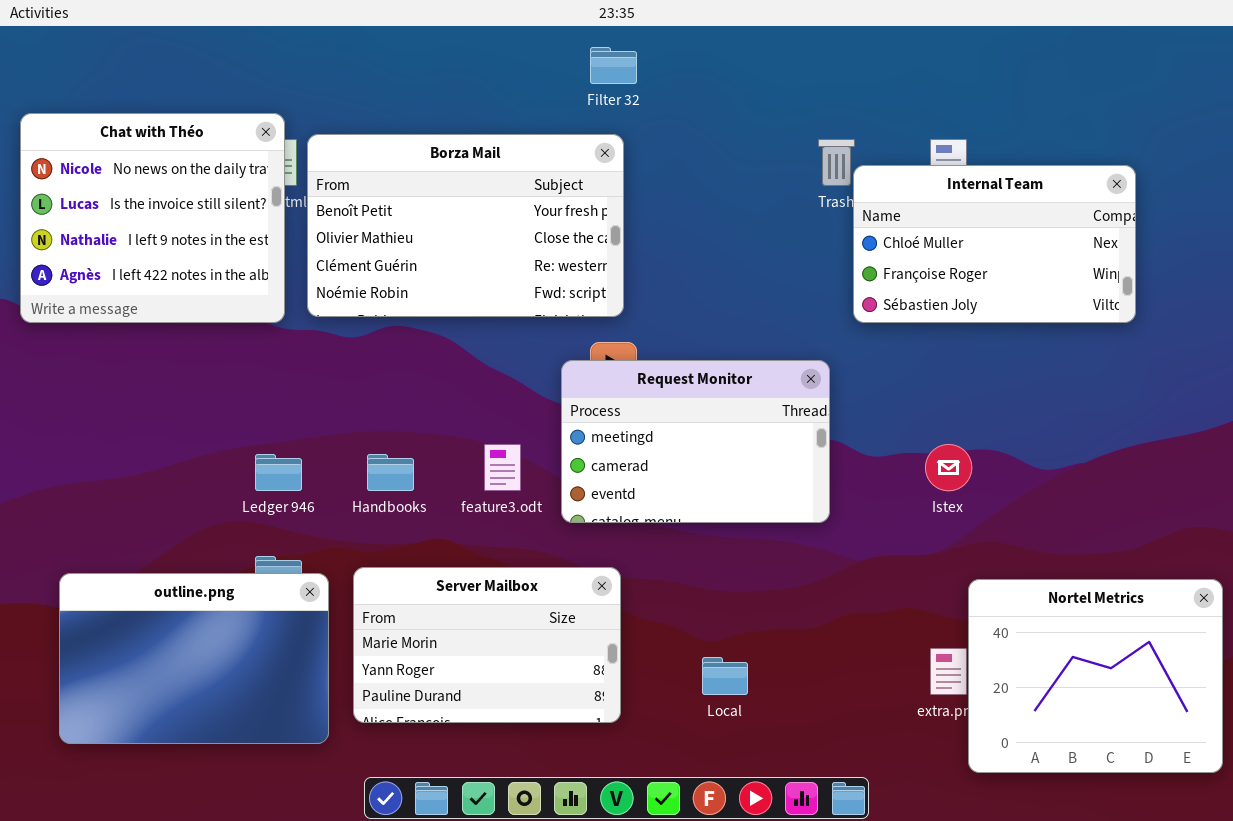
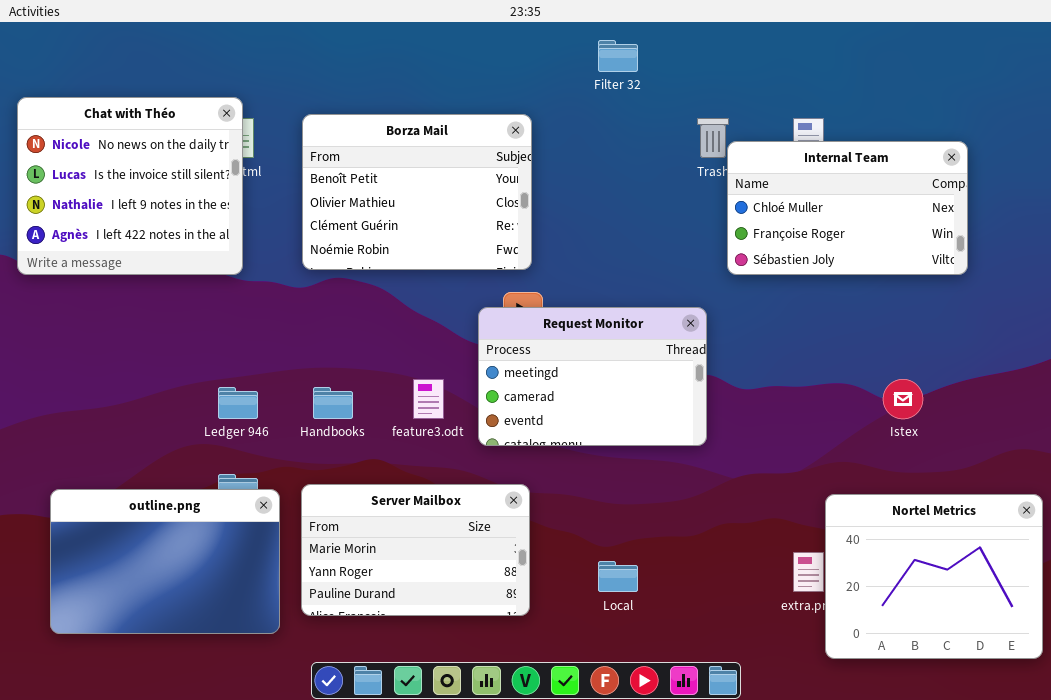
Filter 32: [590,47,637,84] -> [598,40,638,72], moved
Borza Mail: [307,134,624,317] -> [302,114,532,270], resized
Istex: [925,444,972,491] -> [883,379,923,419], moved

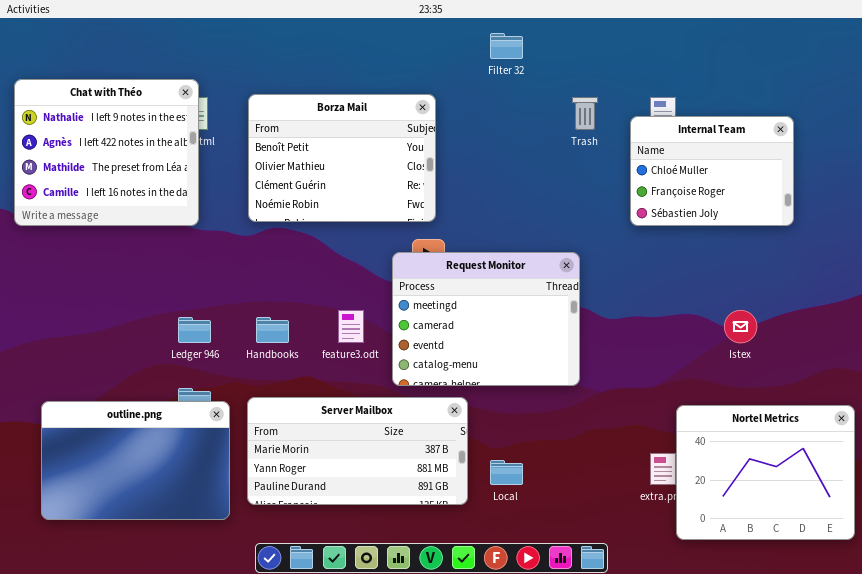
Chat with Théo: [17,97,243,275] -> [14,79,199,226], scrolled down 2 rows
Internal Team: [727,141,968,275] -> [630,116,794,226], resized
Request Monitor: [478,307,707,446] -> [392,252,580,386], resized
Server Mailbox: [301,484,530,616] -> [247,397,468,505], resized

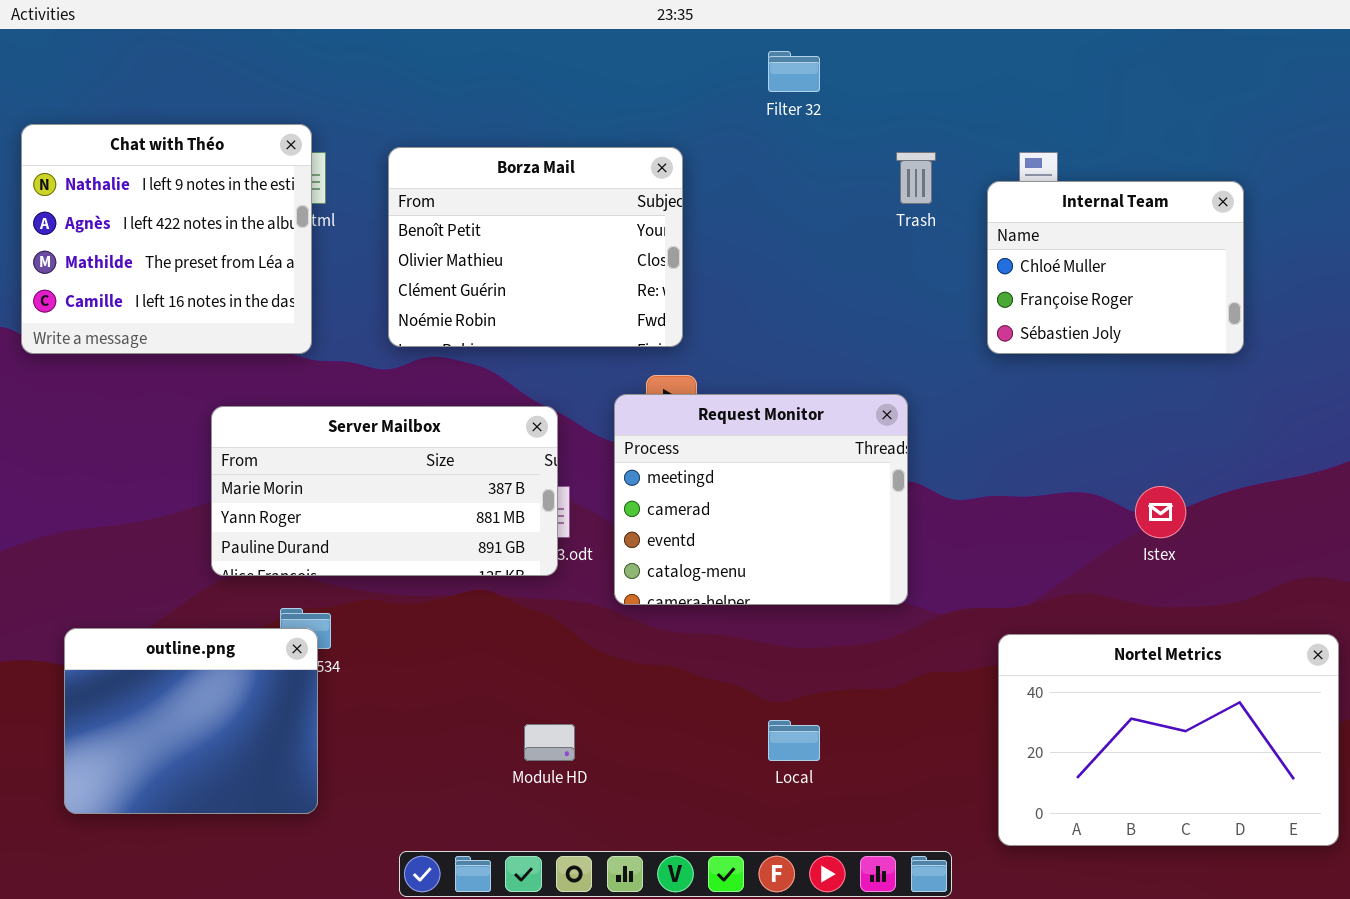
Server Mailbox: [247,397,468,505] -> [211,406,558,576], moved
outline.png: [41,401,230,520] -> [64,628,318,814], resized
Nortel Metrics: [676,405,855,540] -> [998,634,1339,846], resized

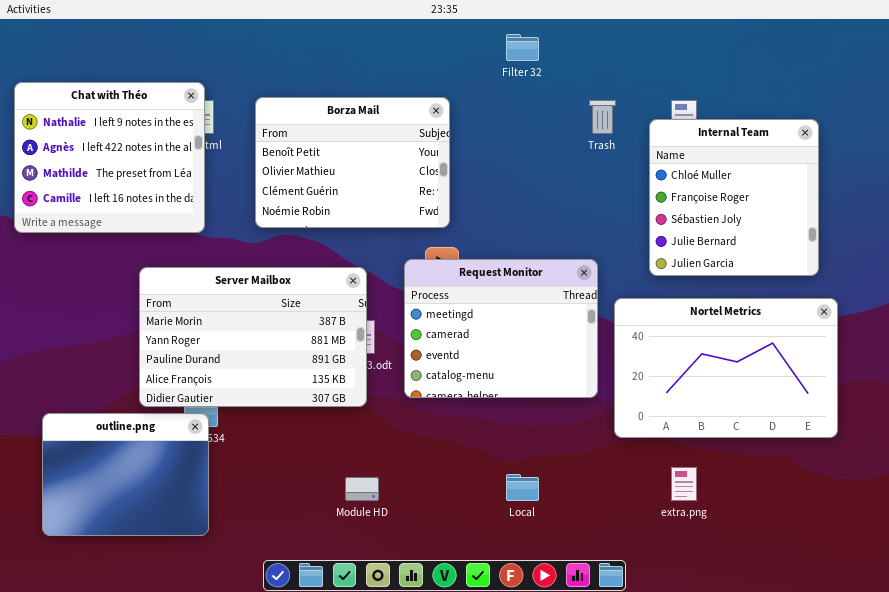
Internal Team: [987,181,1244,354] -> [649,119,819,276], resized
Server Mailbox: [211,406,558,576] -> [139,267,367,407], resized
Nortel Metrics: [998,634,1339,846] -> [614,298,838,438], moved

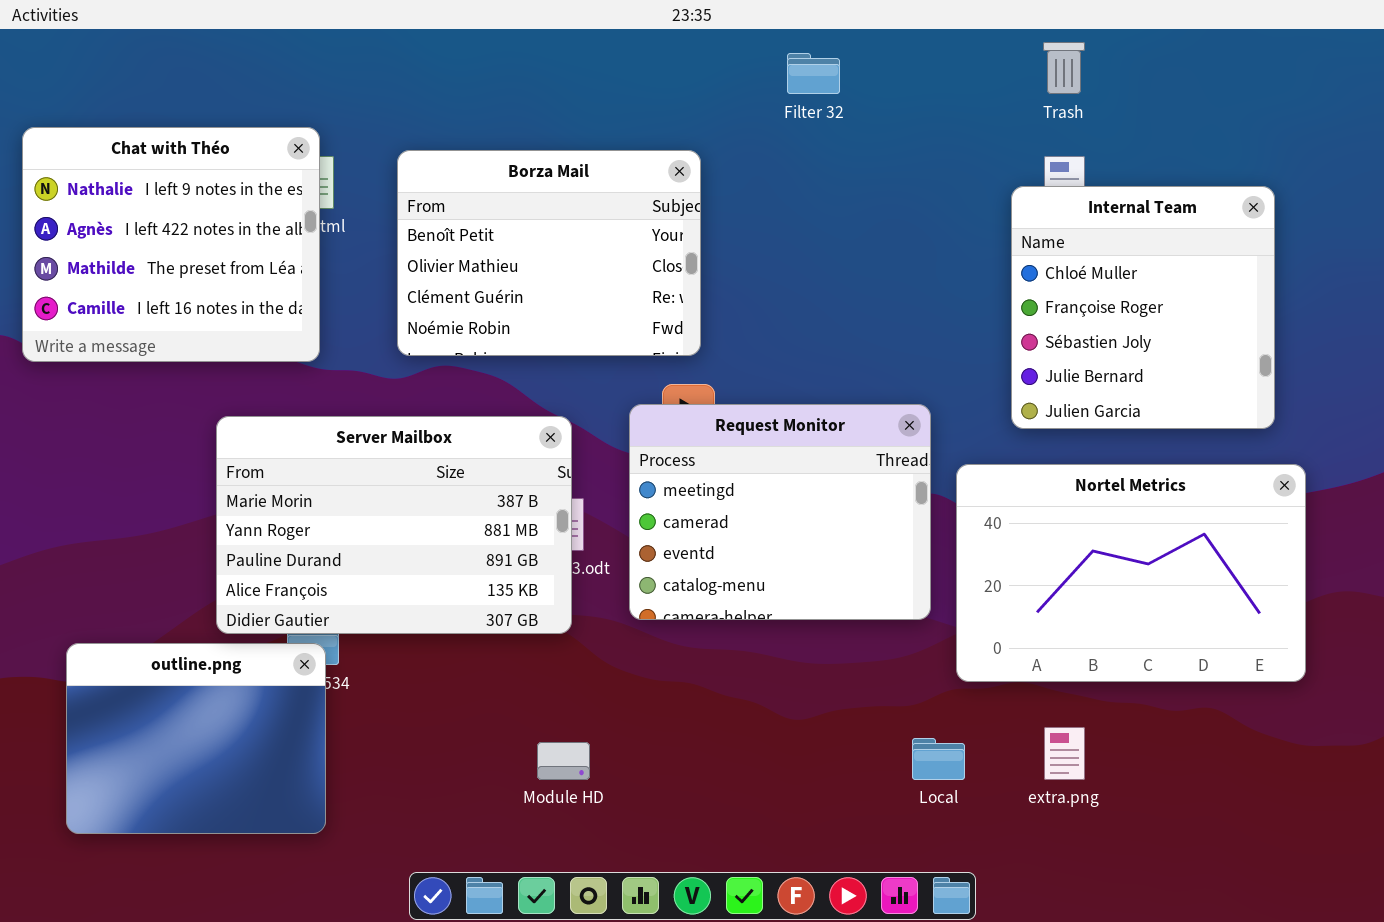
Trash: [589,100,616,134] -> [1043,42,1085,94], moved
Local: [506,474,539,501] -> [912,738,965,780], moved

